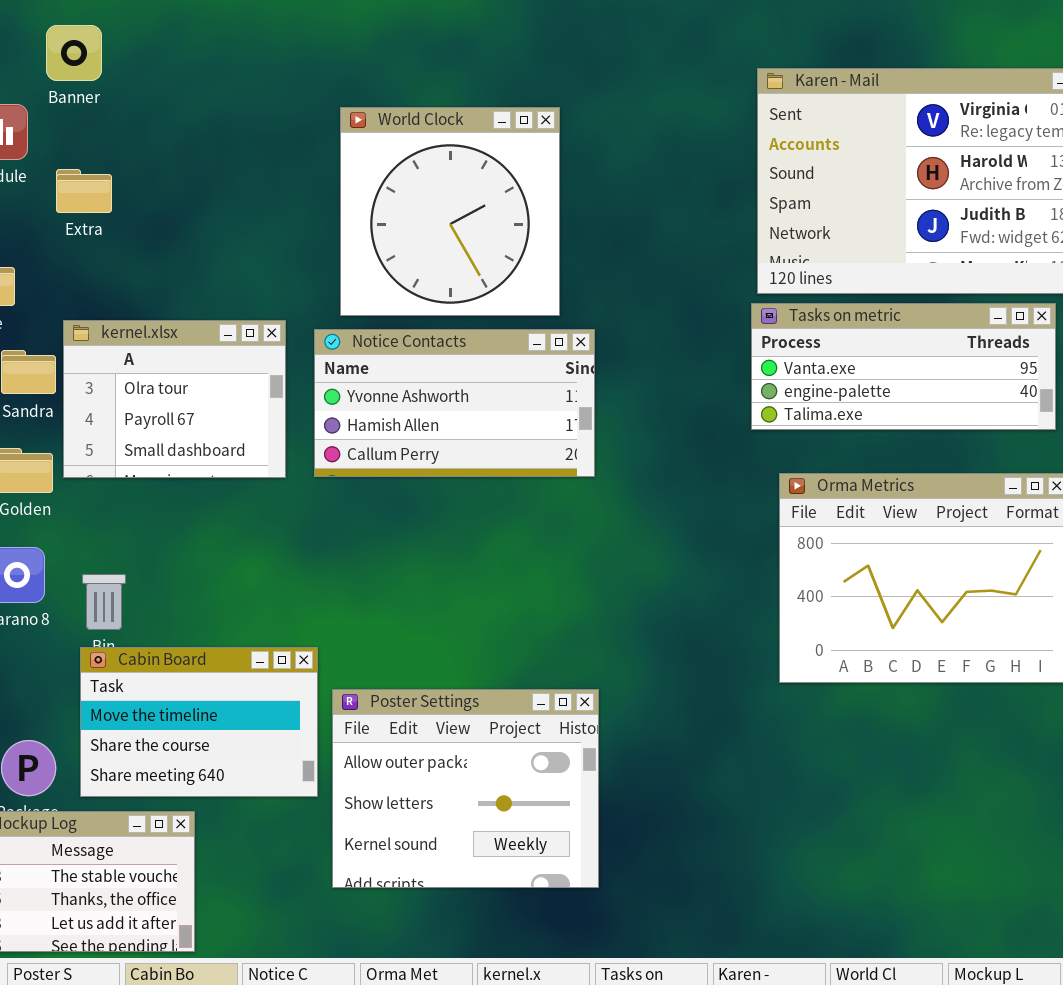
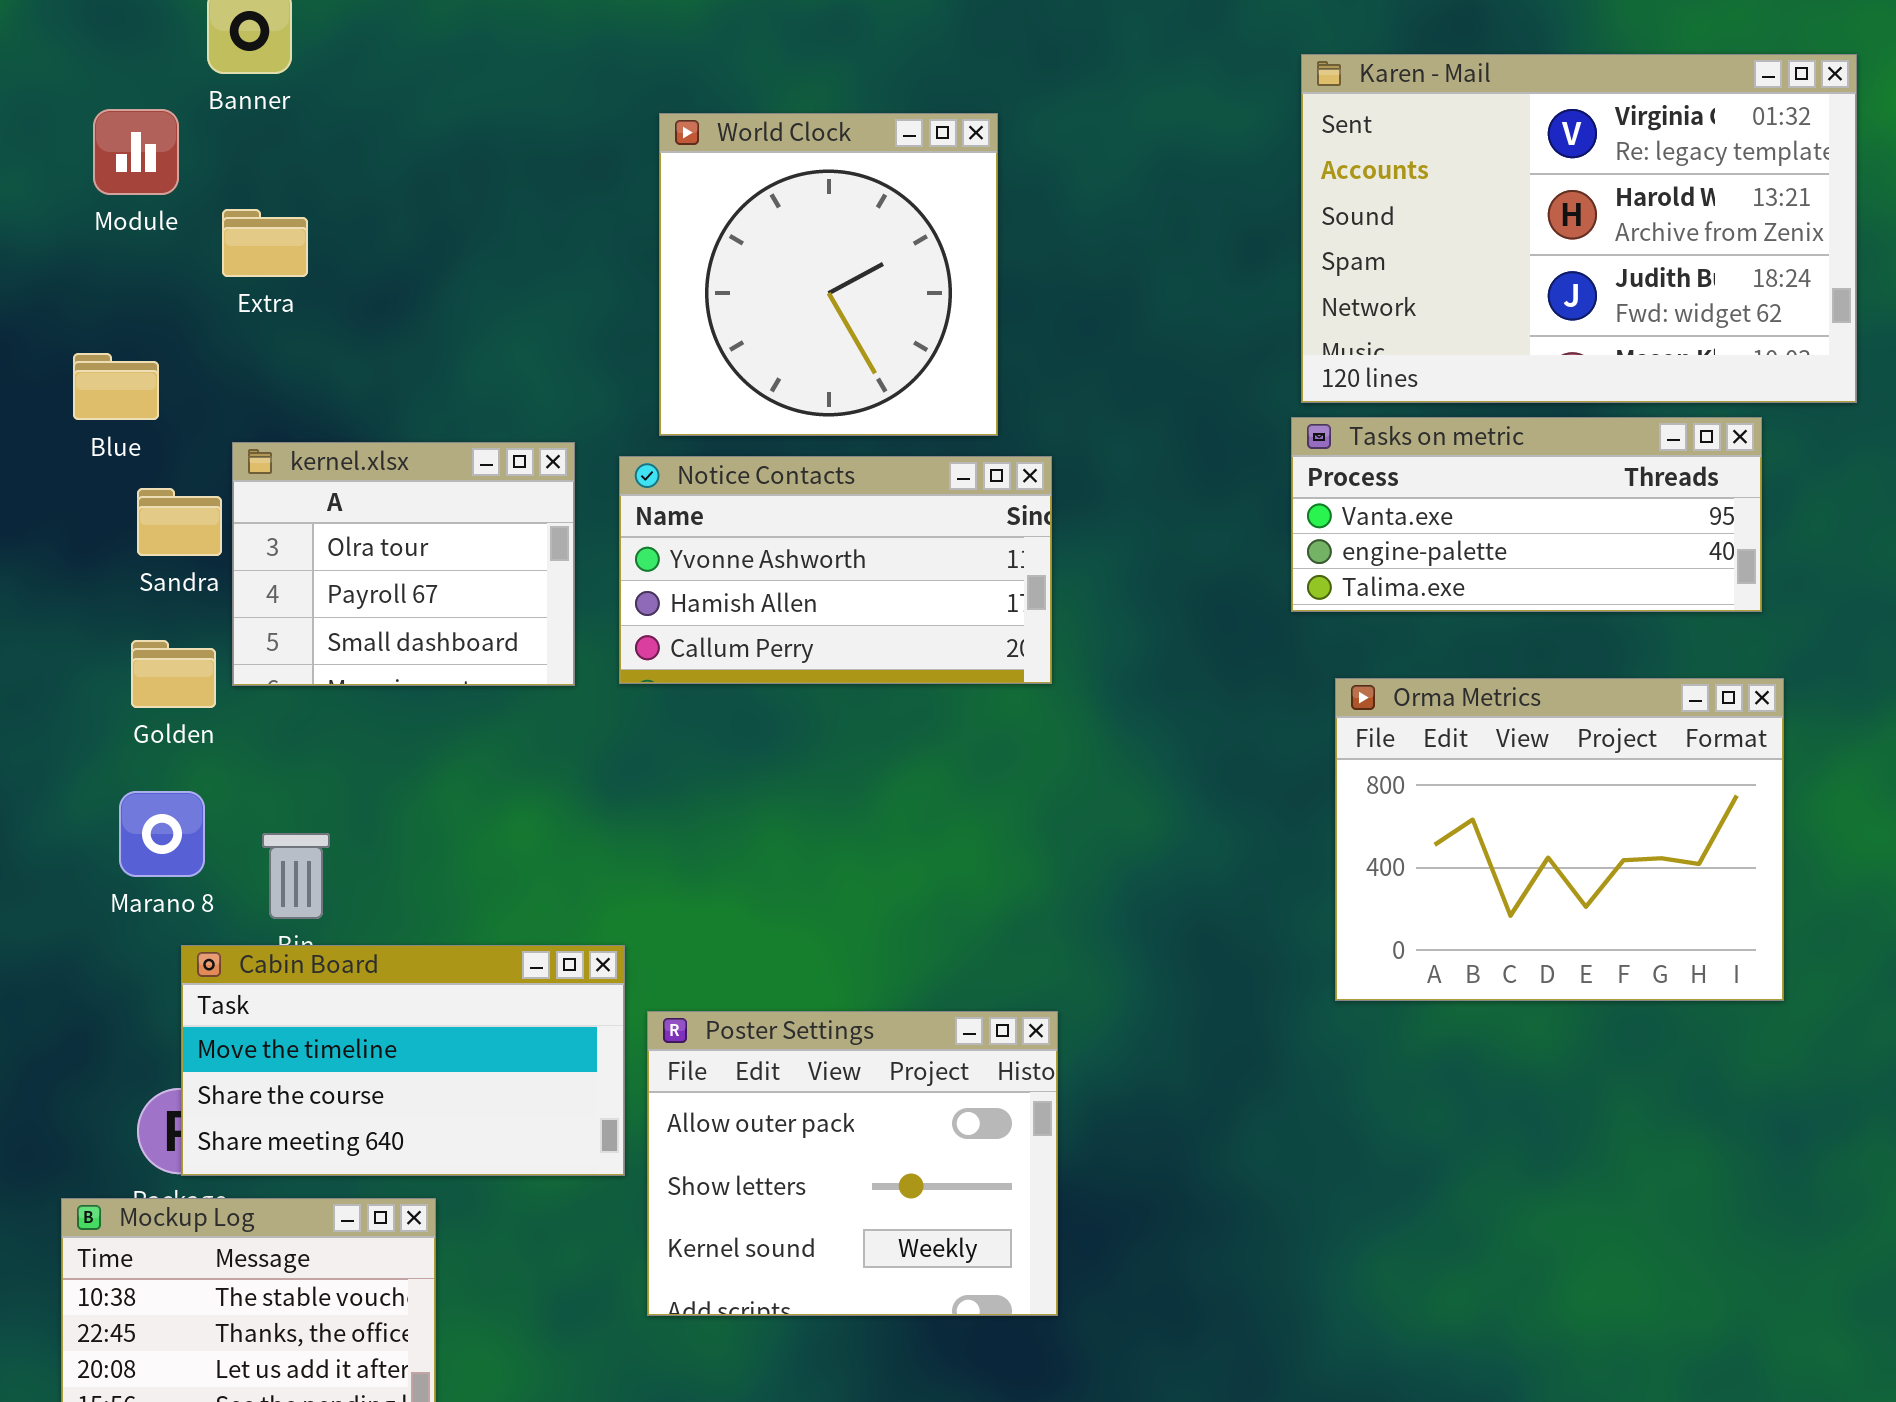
Cabin Board: [80,647,318,797] -> [181,945,625,1176], resized

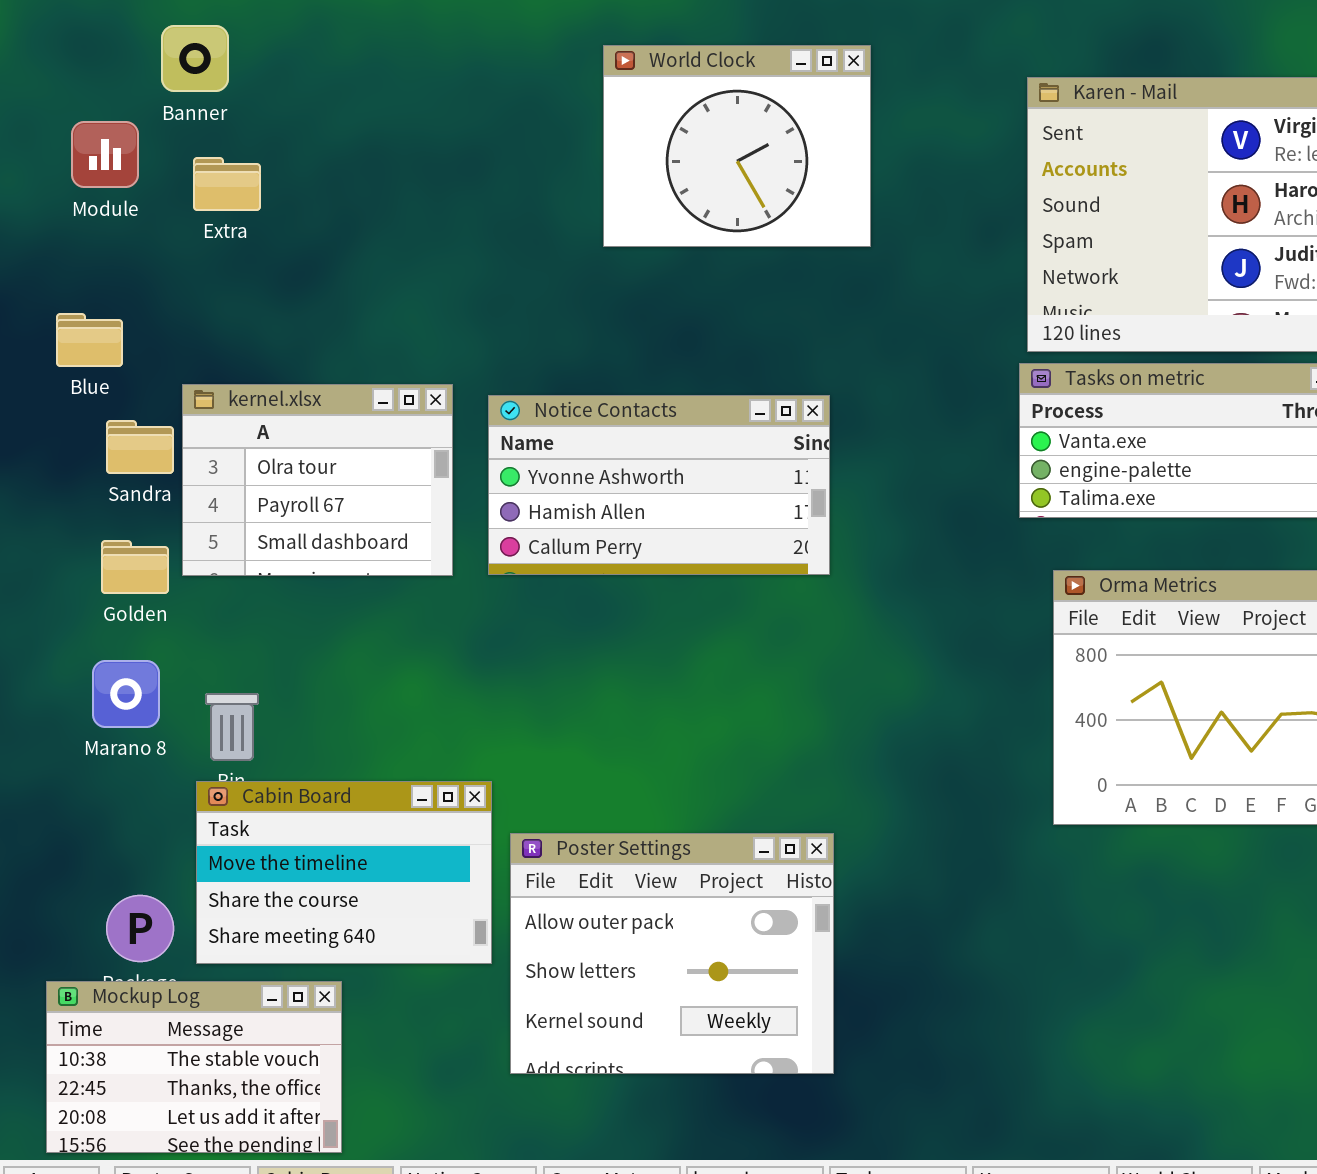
World Clock: [659,113,998,436] -> [603,45,871,247], moved, resized
Extra: [222,209,308,277] -> [193,157,261,211], moved
Cabin Board: [181,945,625,1176] -> [196,781,492,964], resized

